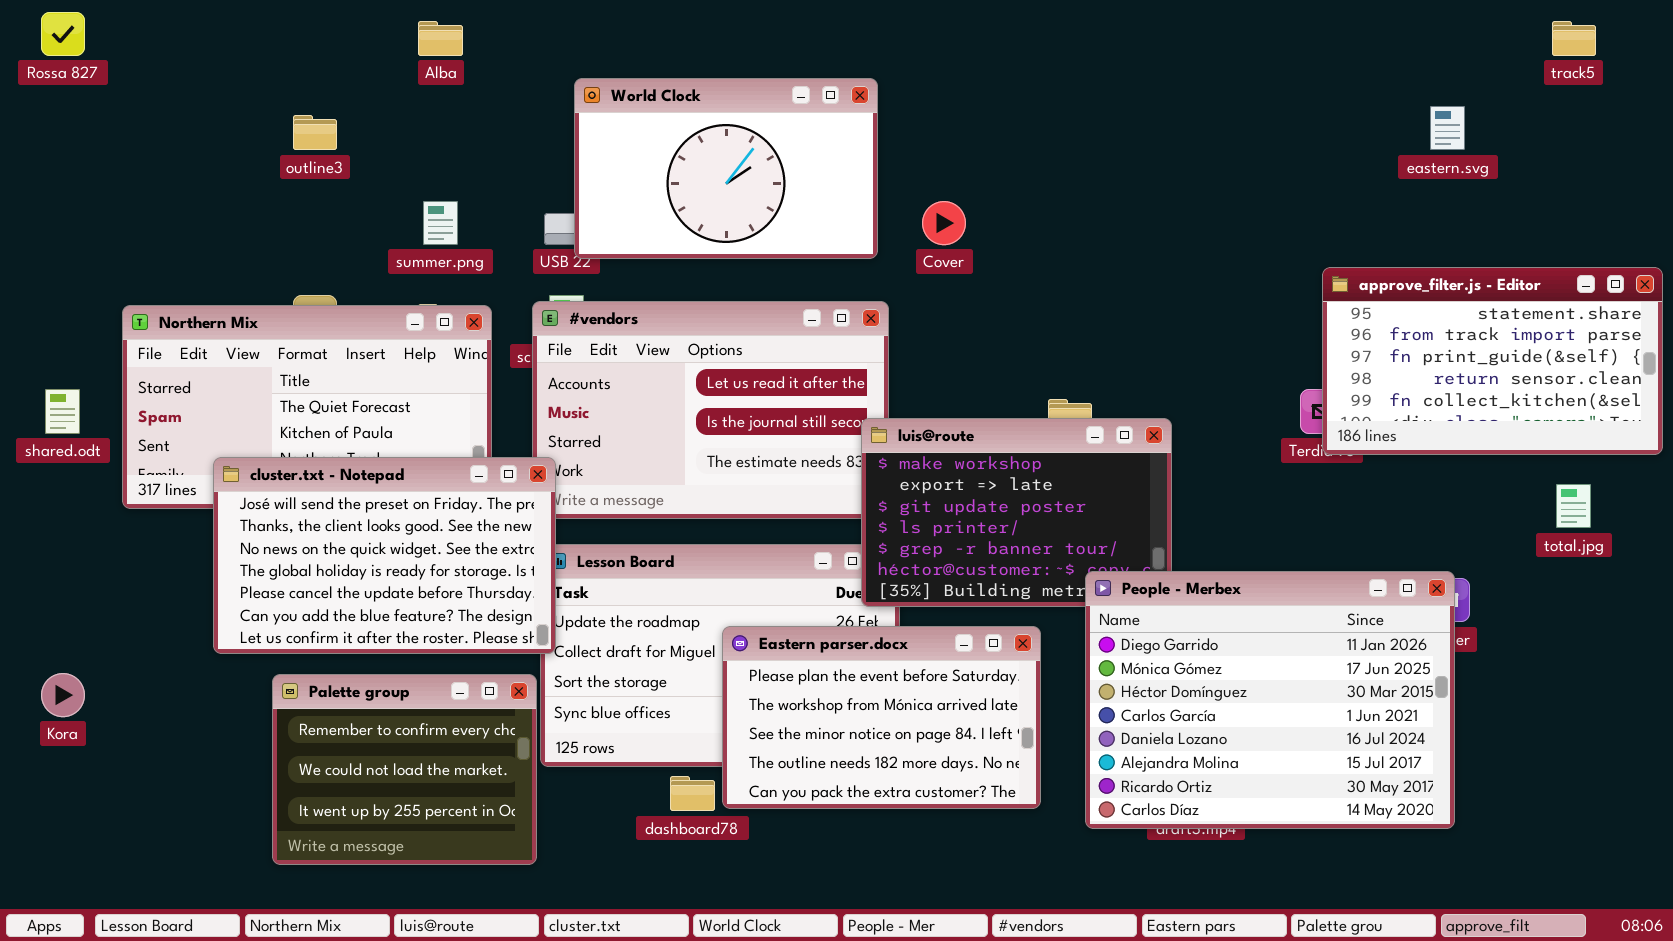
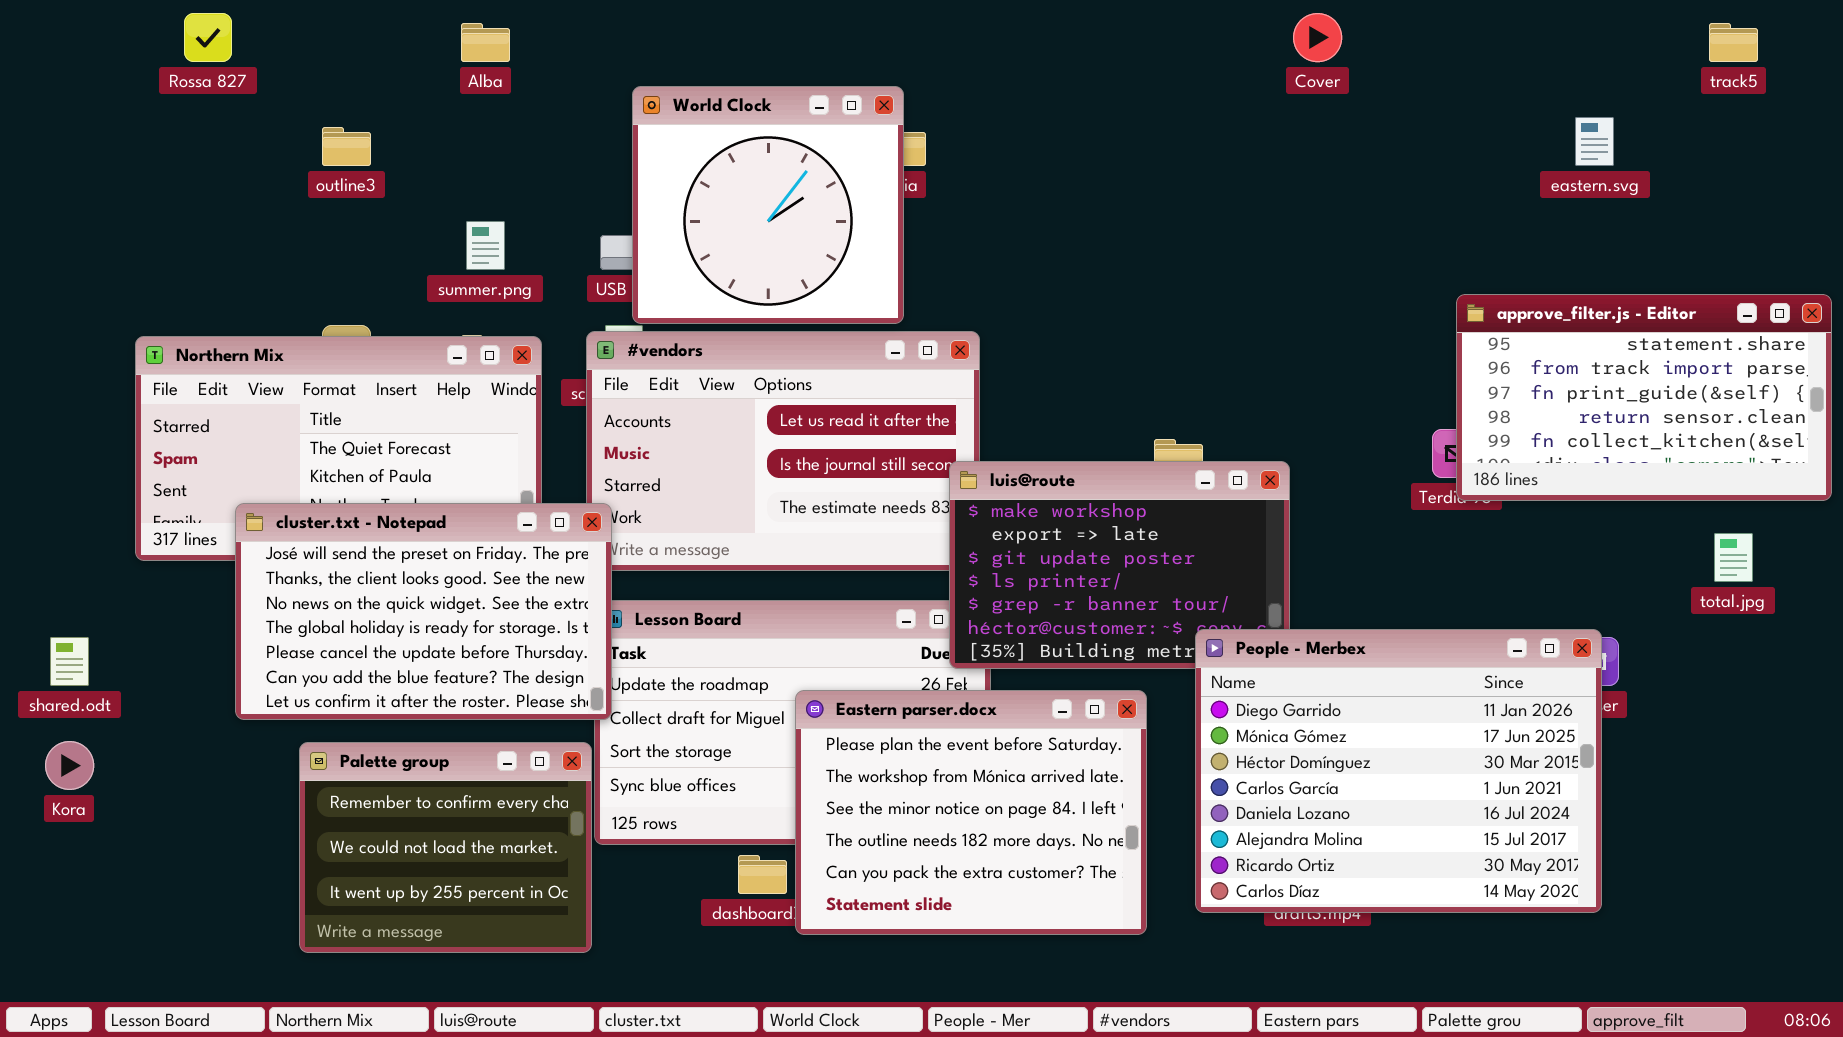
Rossa 827: [41,12,85,56] -> [184,13,232,62], moved
World Clock: [574,78,878,259] -> [632,86,904,324], resized
Cover: [922,201,966,245] -> [1293,13,1342,62], moved
shared.odt: [45,389,80,434] -> [50,637,89,686], moved
Eastern parser.docx: [722,626,1041,809] -> [795,690,1147,935], resized

